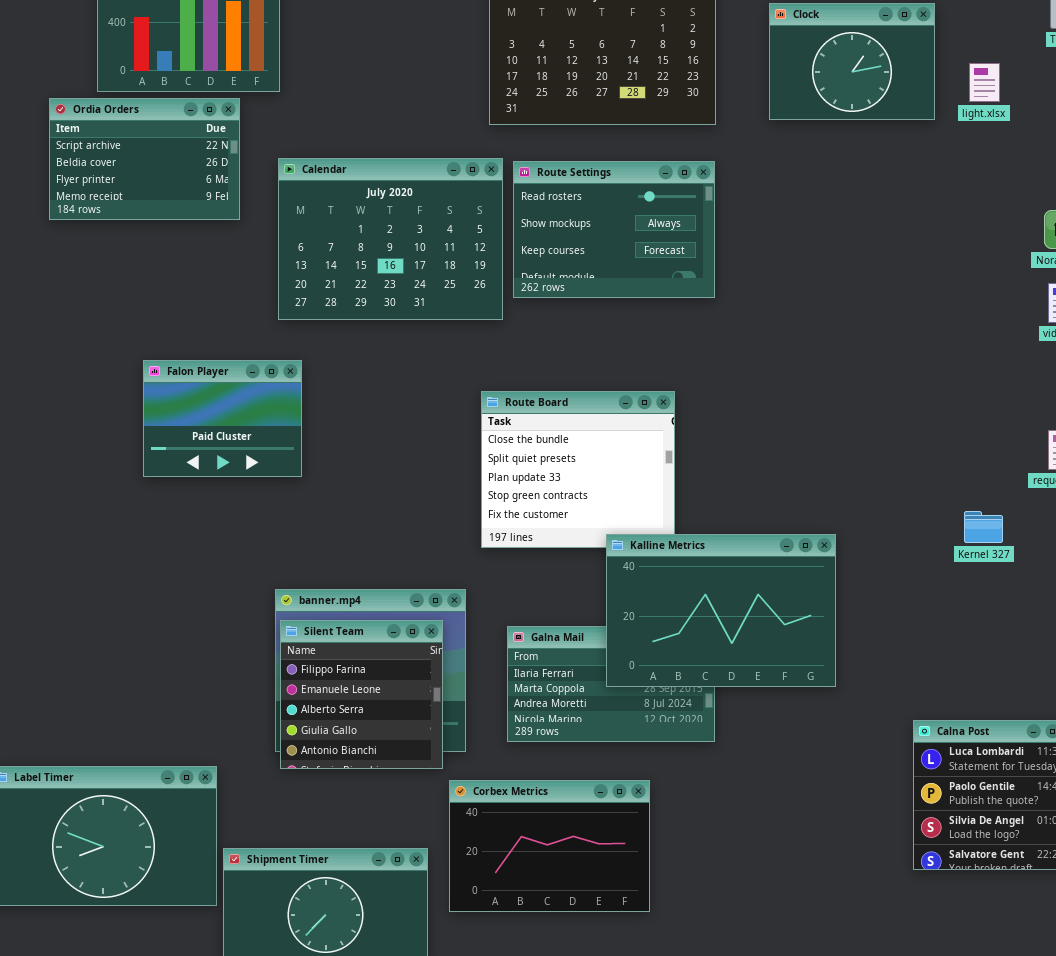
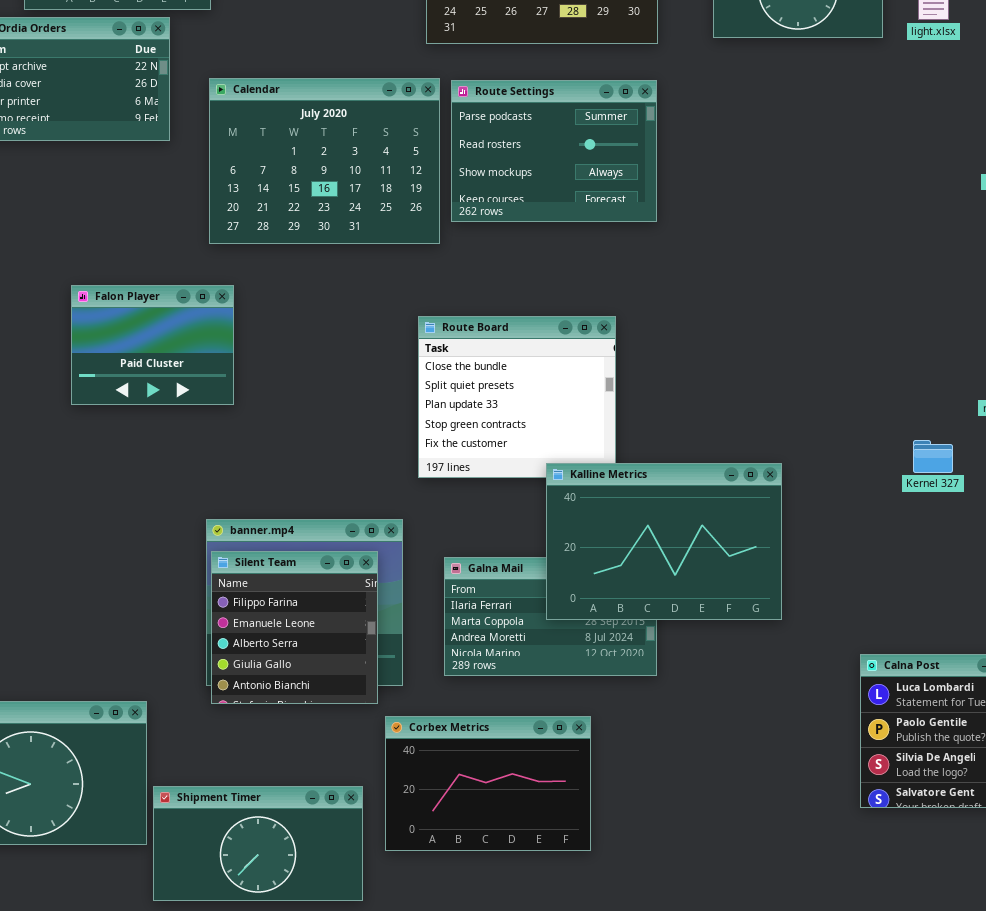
Route Settings: [513,161,715,298] -> [451,80,657,222], scrolled up 1 row

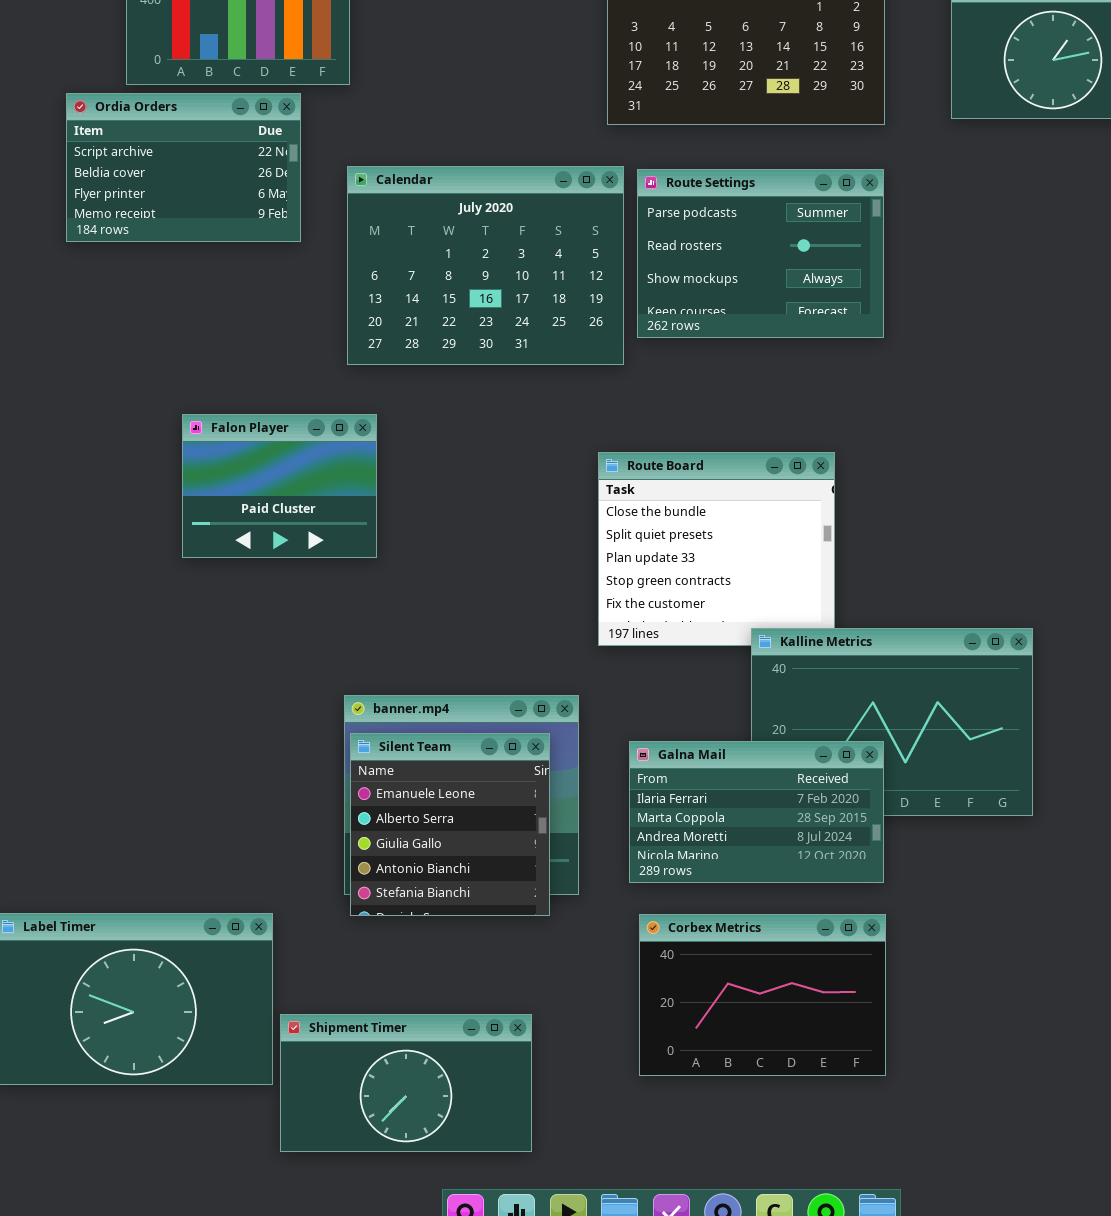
Silent Team: [211,551,378,704] -> [350,733,550,916], scrolled down 1 row
Galna Mail: [444,557,657,676] -> [629,741,884,883], raised
Corbex Metrics: [385,716,591,851] -> [639,914,886,1076], moved

